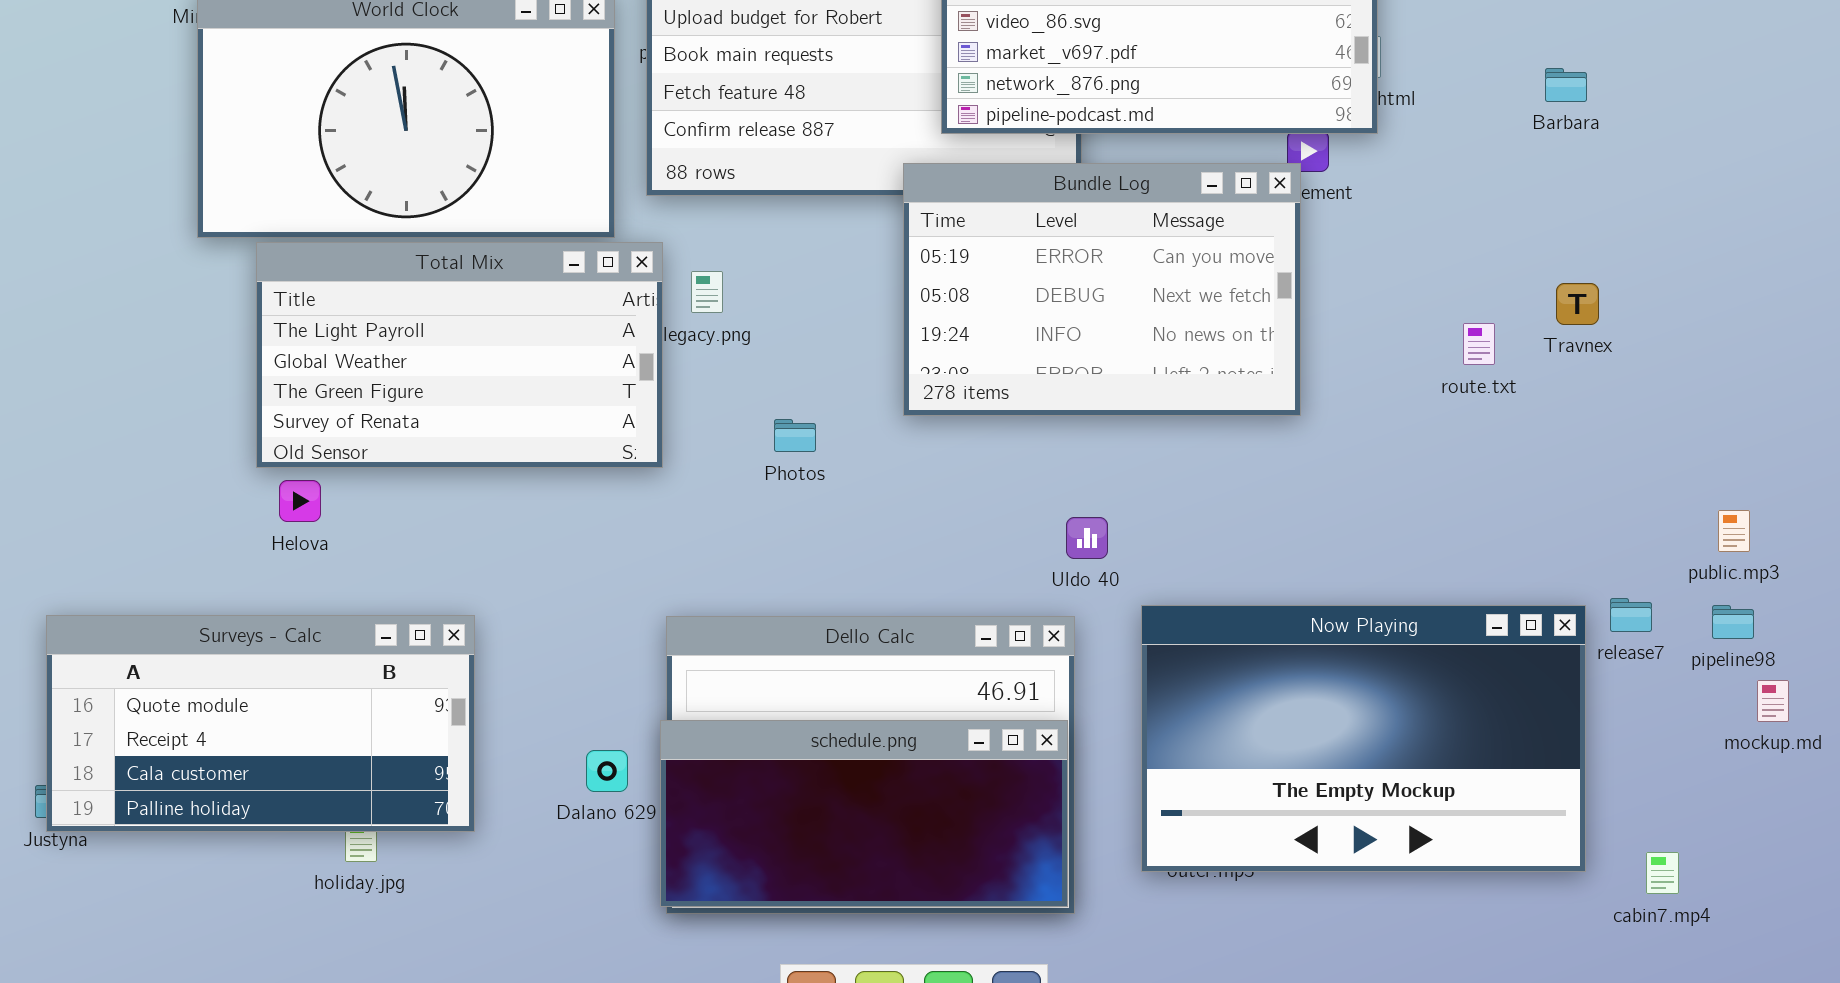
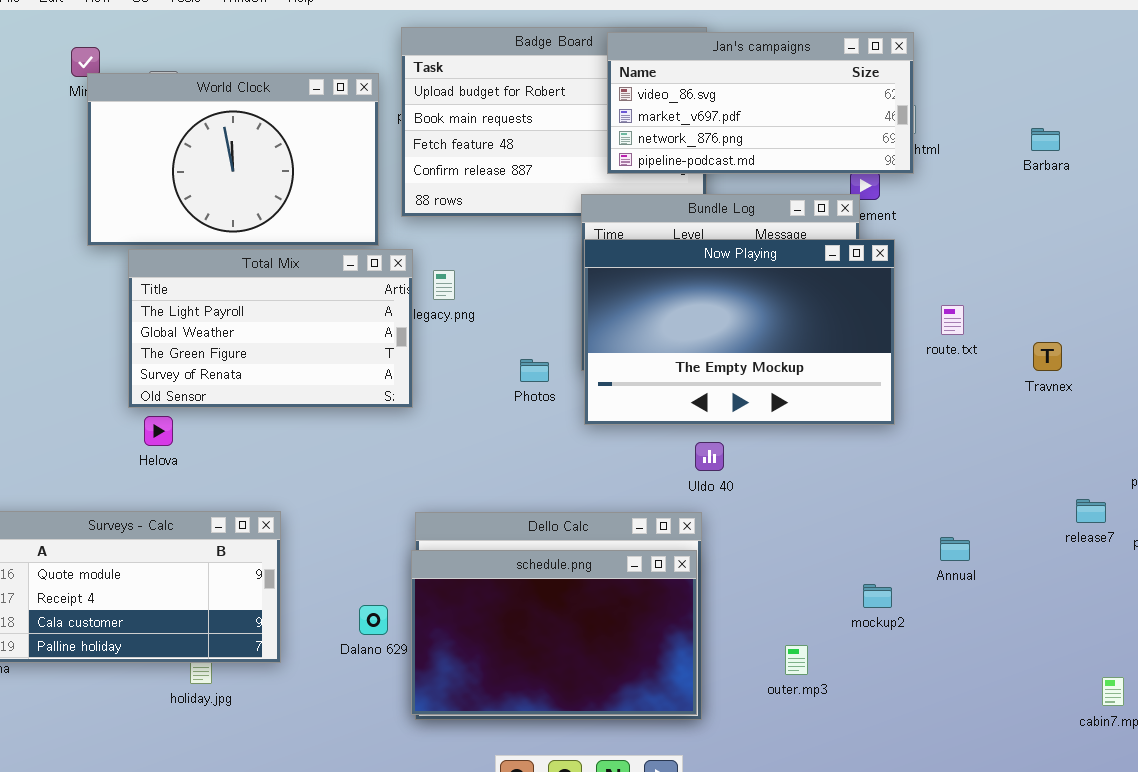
Travnex: [1556,283,1599,325] -> [1033,342,1062,371], moved
route.txt: [1463,323,1495,365] -> [941,305,964,335], moved
Photos: [774,419,816,452] -> [520,359,549,382], moved
Now Playing: [1141,605,1586,872] -> [584,239,895,425], moved
schedule.png: [660,720,1068,907] -> [411,550,697,715], resized

